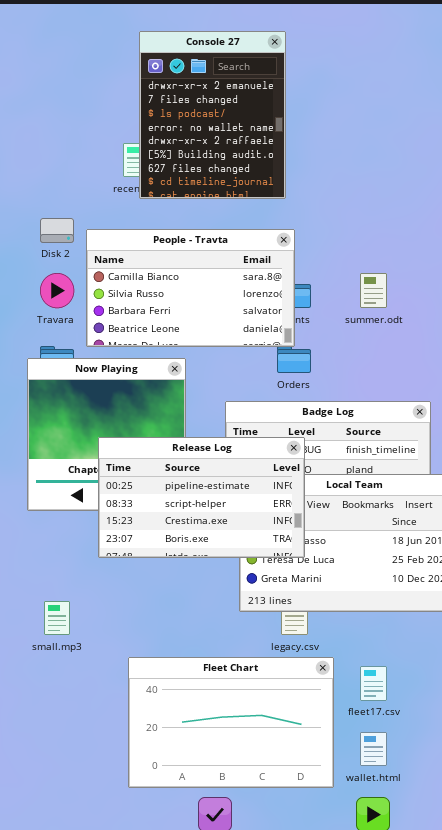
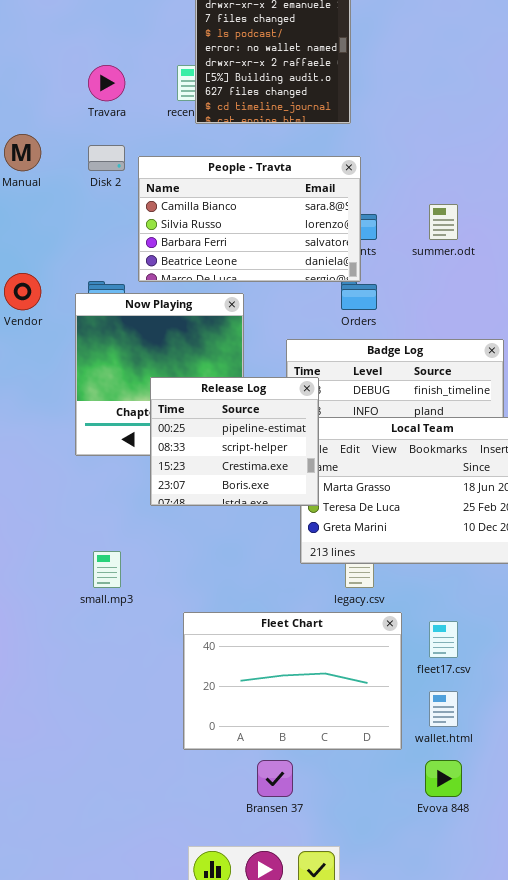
Travara: [40,273,74,308] -> [88,65,125,101], moved
Release Log: [98,437,305,558] -> [150,377,319,506], resized

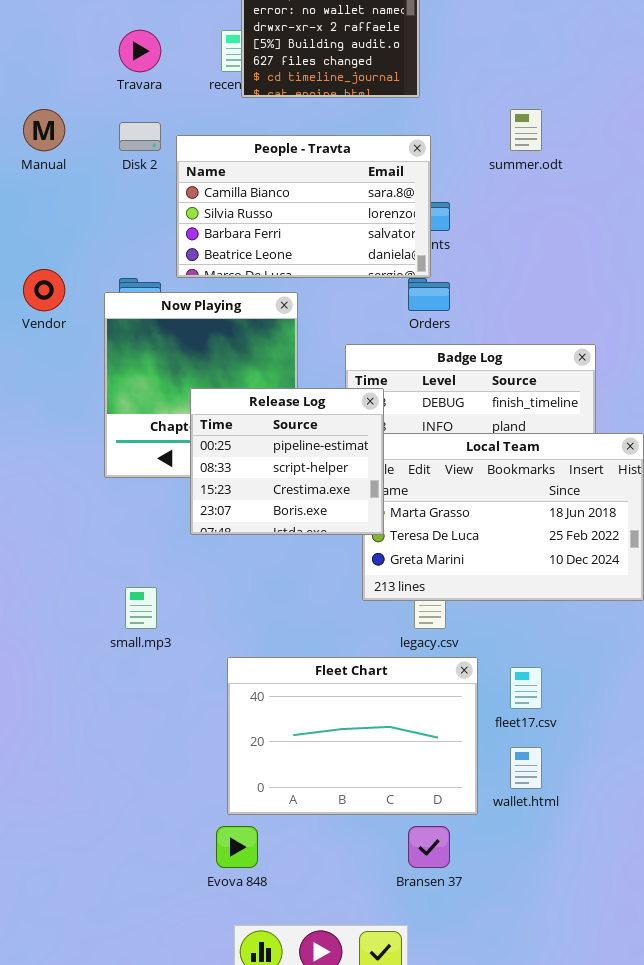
summer.odt: [429,204,458,240] -> [510,109,542,151], moved
Bransen 37: [257,760,293,797] -> [408,826,450,868], moved
Evova 848: [425,760,462,797] -> [216,826,258,868], moved

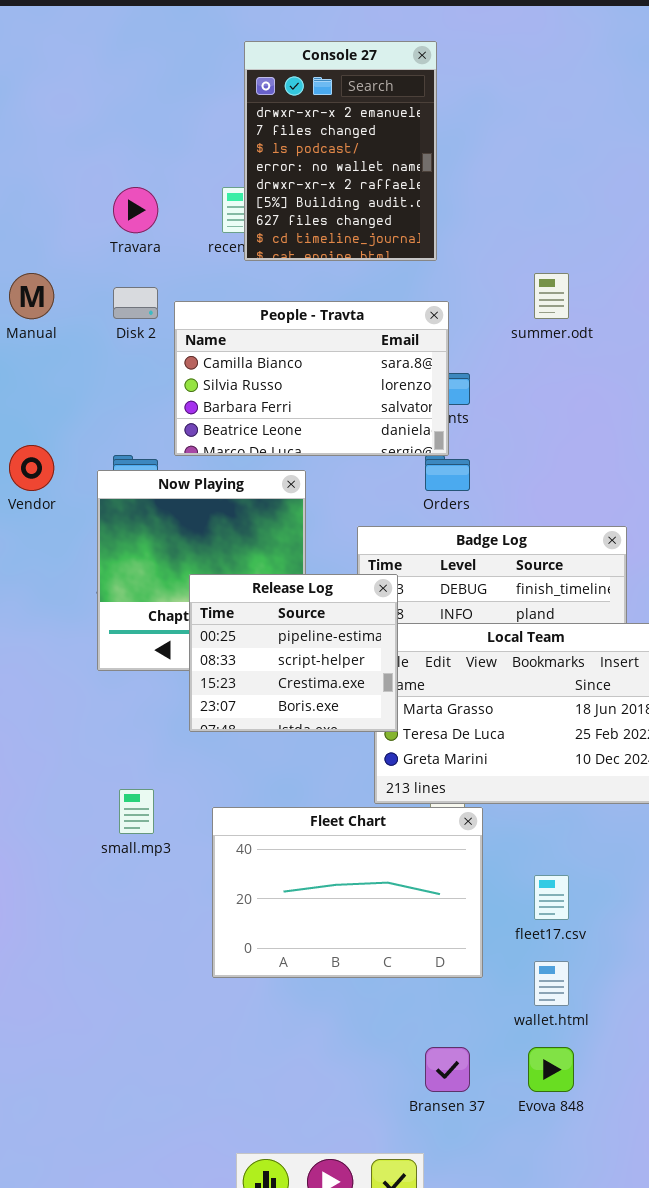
Fleet Chart: [227,657,478,815] -> [212,807,483,978], moved
Evova 848: [216,826,258,868] -> [528,1047,574,1092], moved

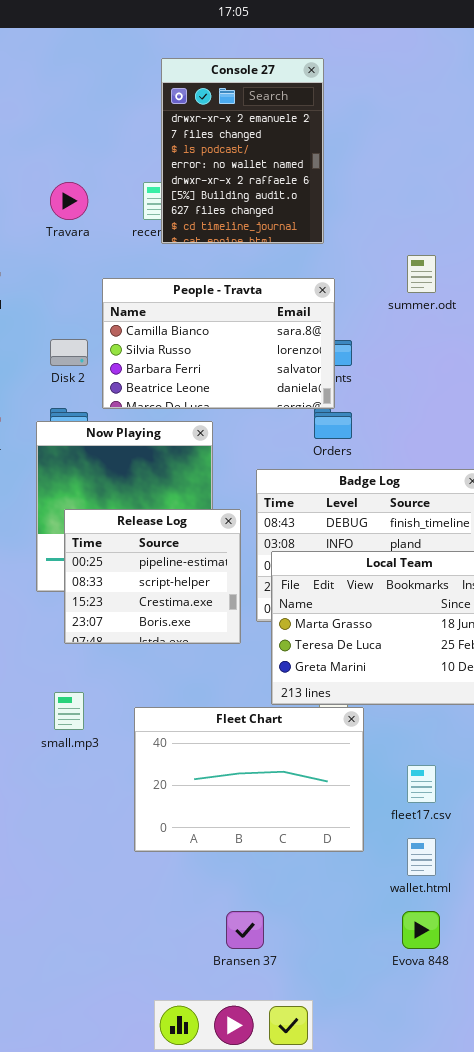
Disk 2: [113,287,158,319] -> [50,339,88,366], moved
Release Log: [189,574,398,732] -> [64,509,241,644], moved
Bransen 37: [425,1047,470,1092] -> [226,911,264,949], moved

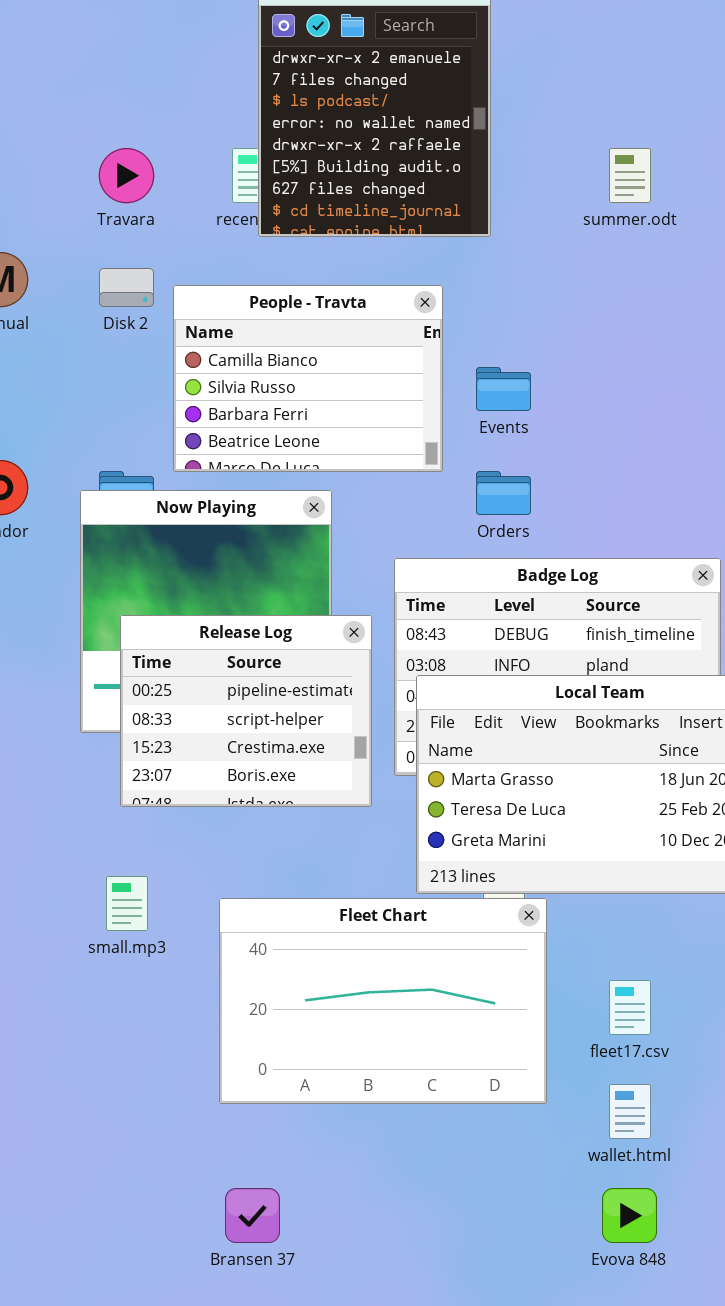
summer.odt: [407,255,436,293] -> [609,148,651,203], moved
People - Travta: [102,278,335,409] -> [173,285,443,472], resized
Disk 2: [50,339,88,366] -> [99,268,154,307], moved
Bransen 37: [226,911,264,949] -> [225,1188,280,1243], moved

